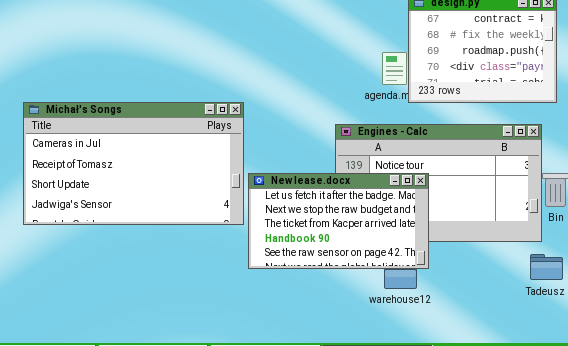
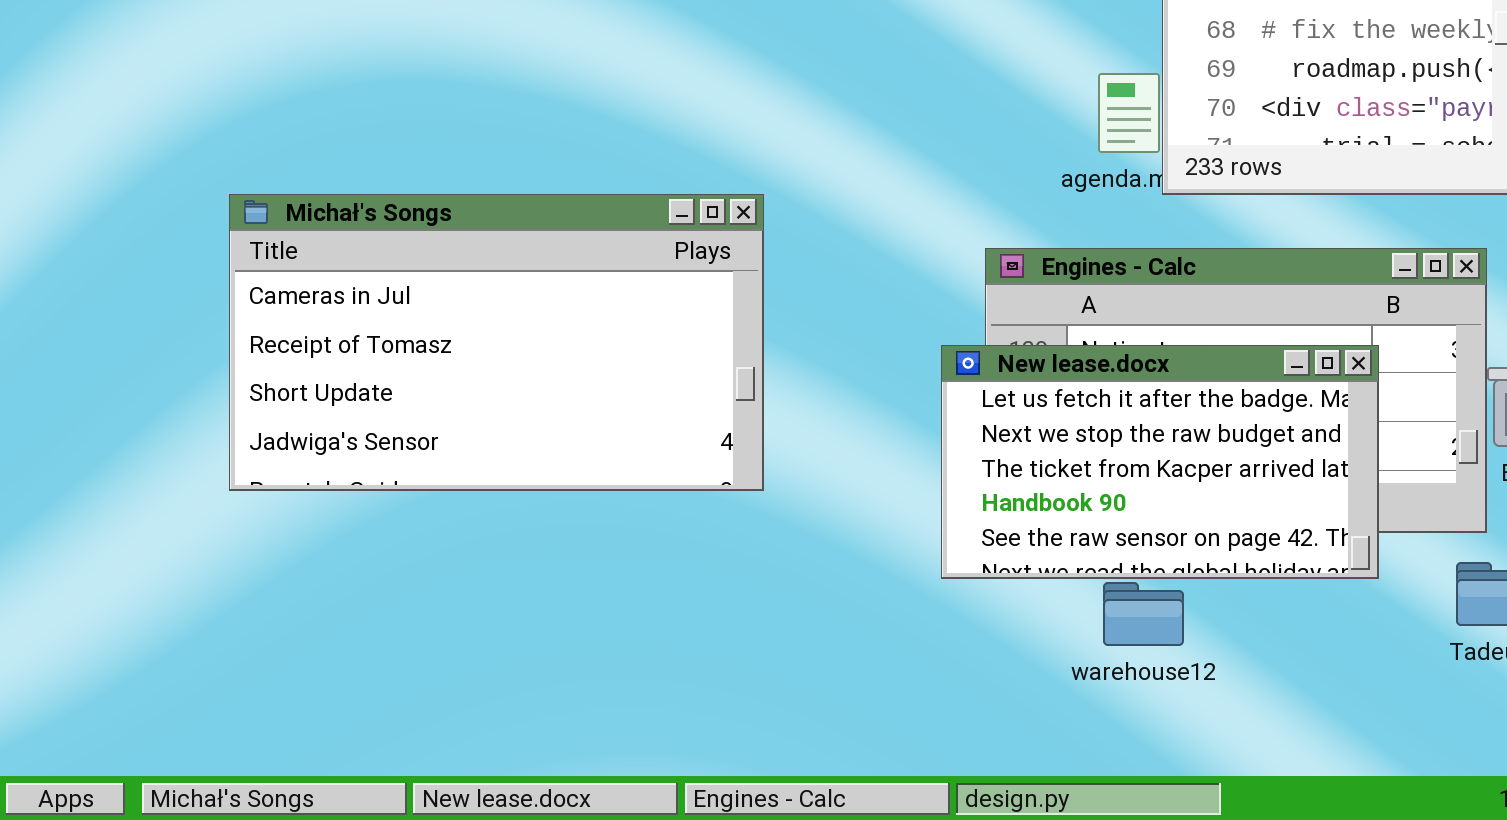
New lease.docx: [248,173,429,269] -> [941,345,1379,579], moved

